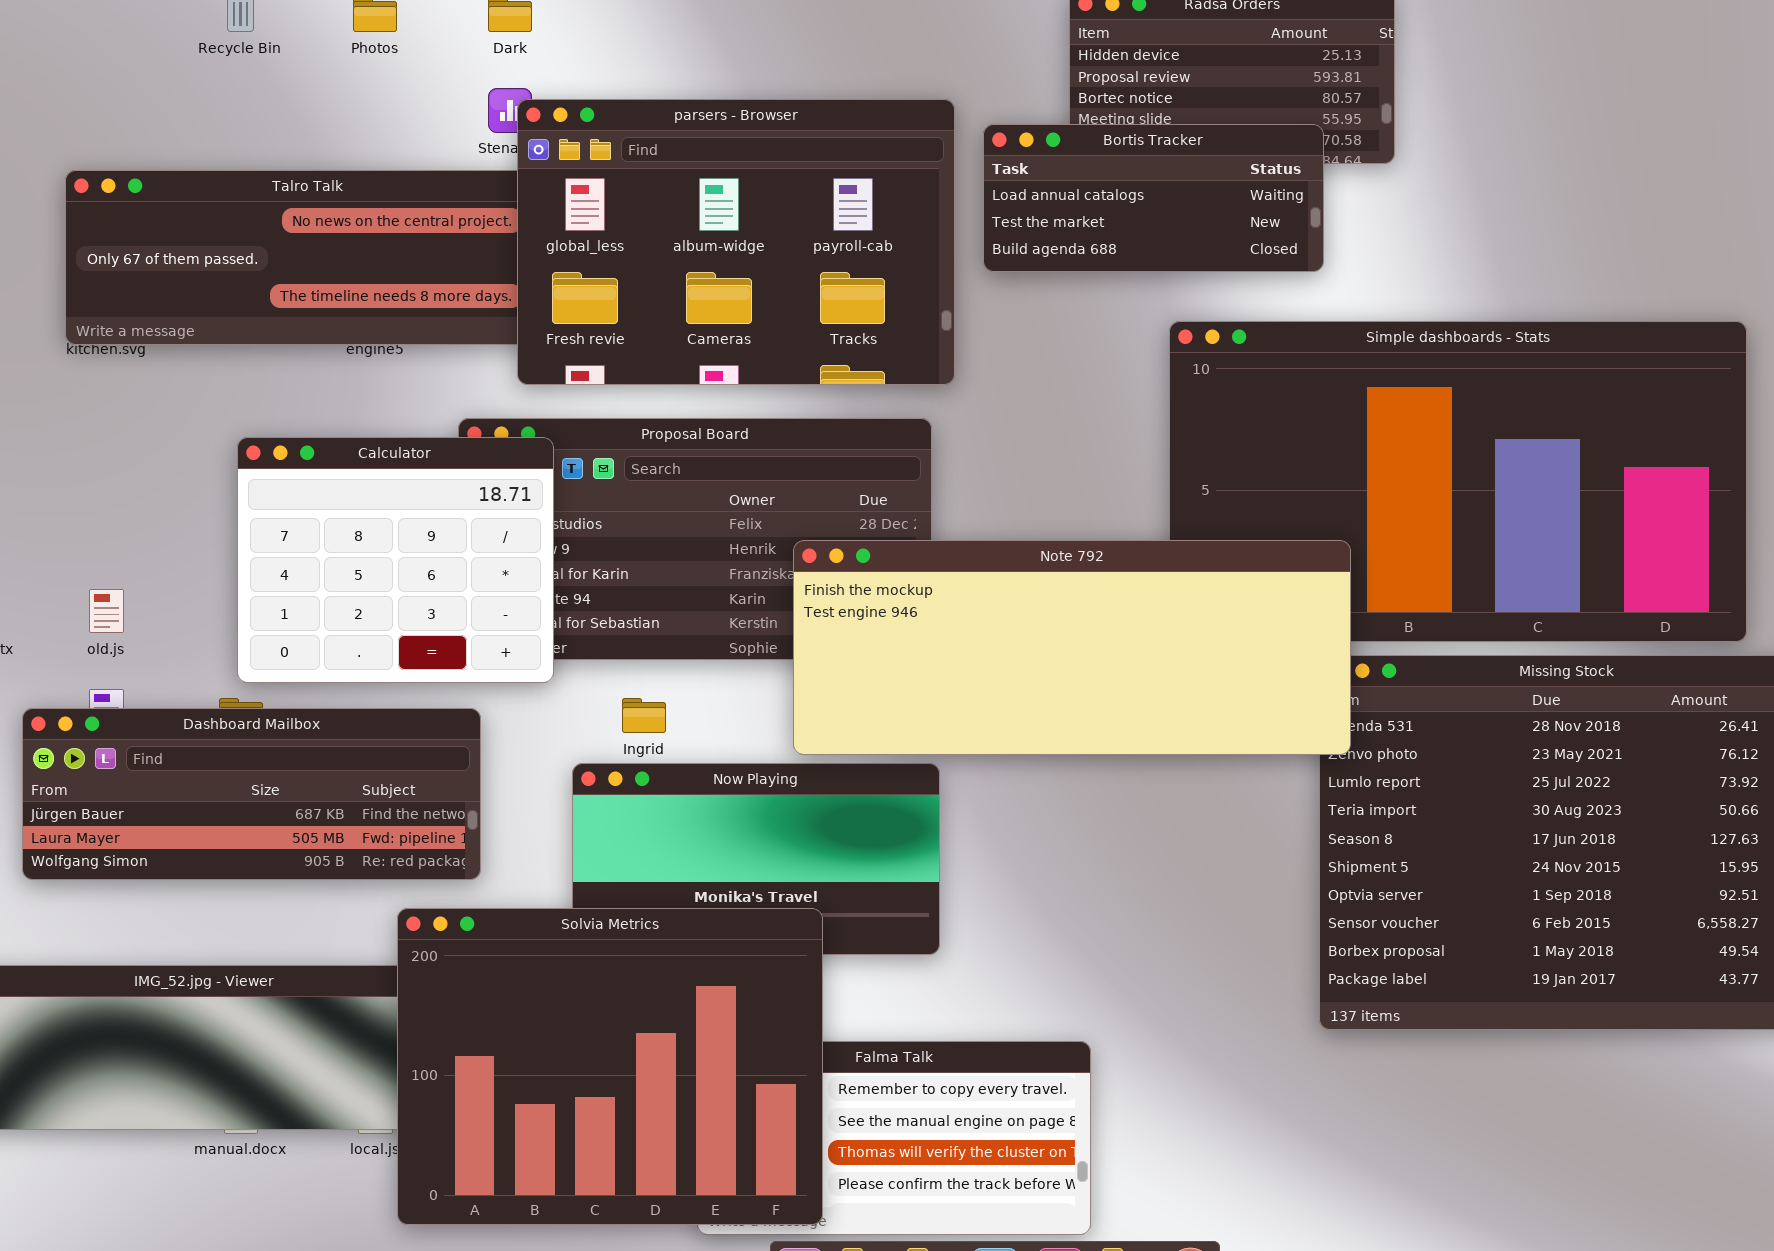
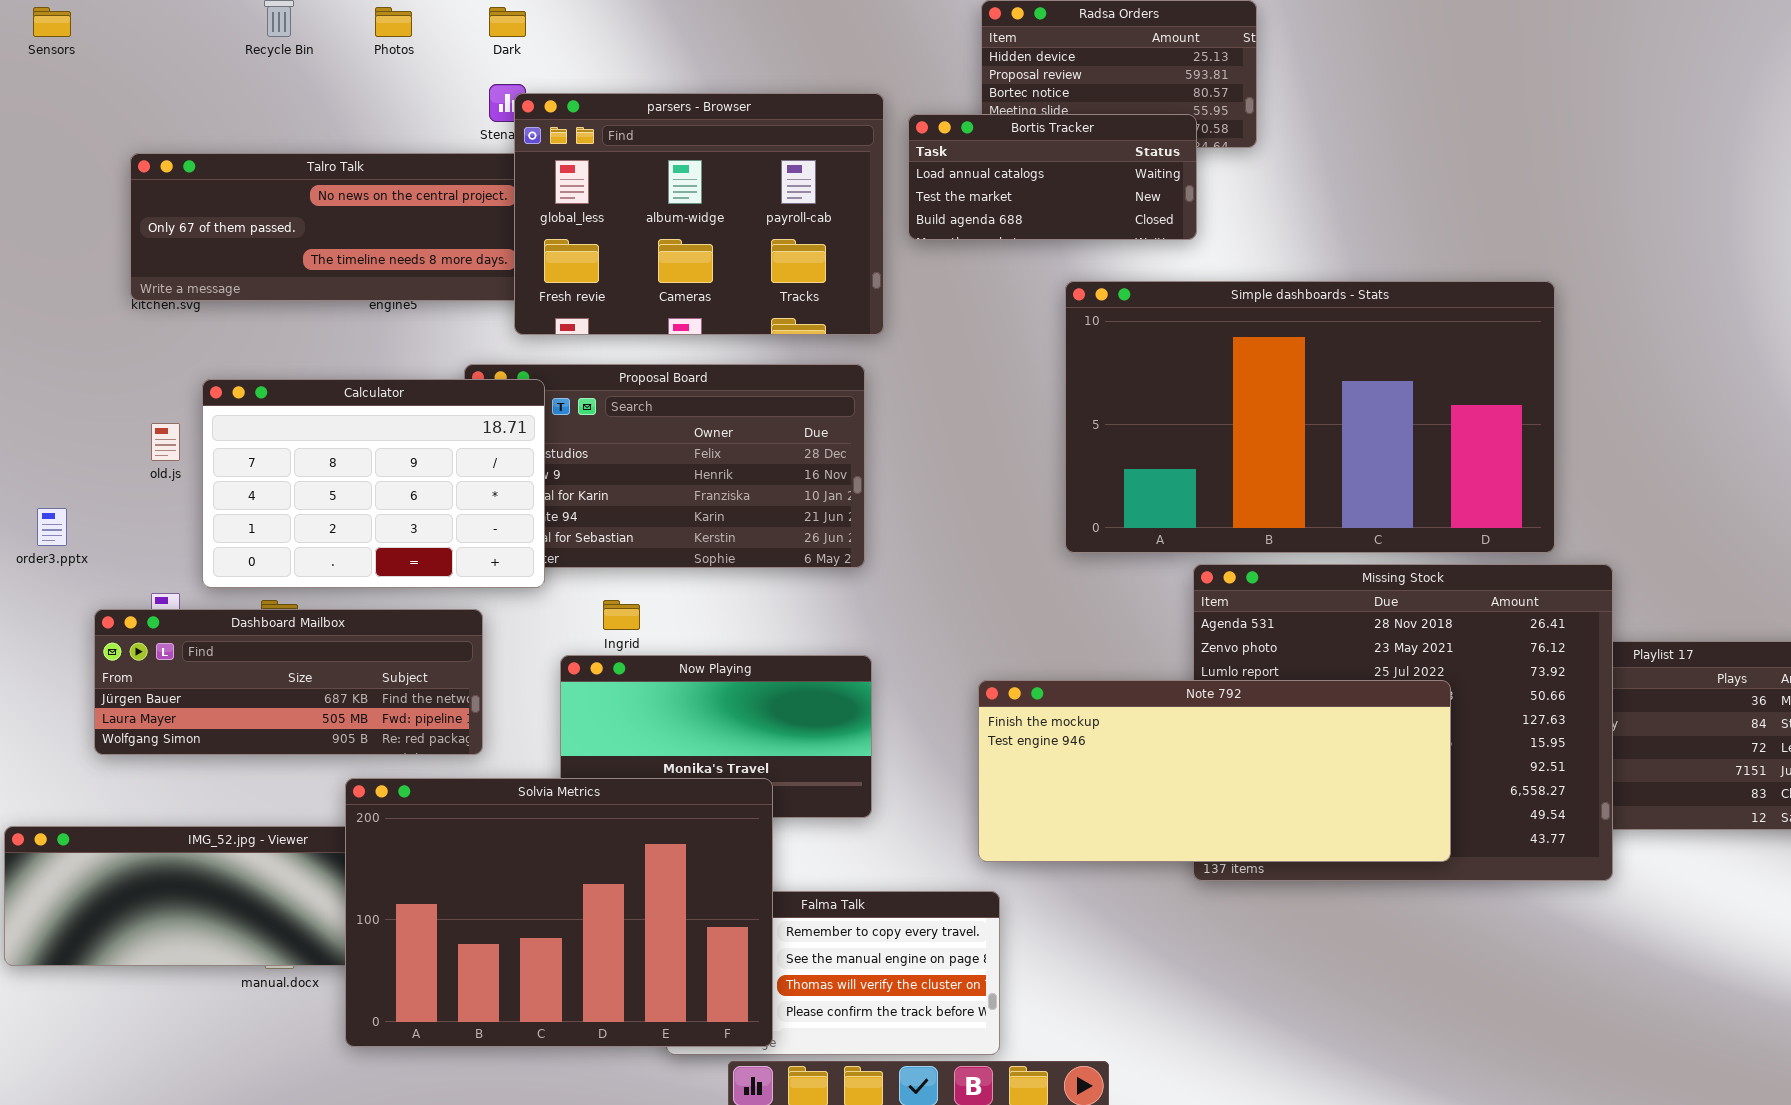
Calculator: [237,437,554,683] -> [202,379,545,588], resized
Note 792: [793,540,1351,755] -> [978,680,1451,862], moved
old.js: [89,589,124,633] -> [151,423,180,461], moved
Solvia Metrics: [397,908,823,1225] -> [345,778,773,1047], resized

